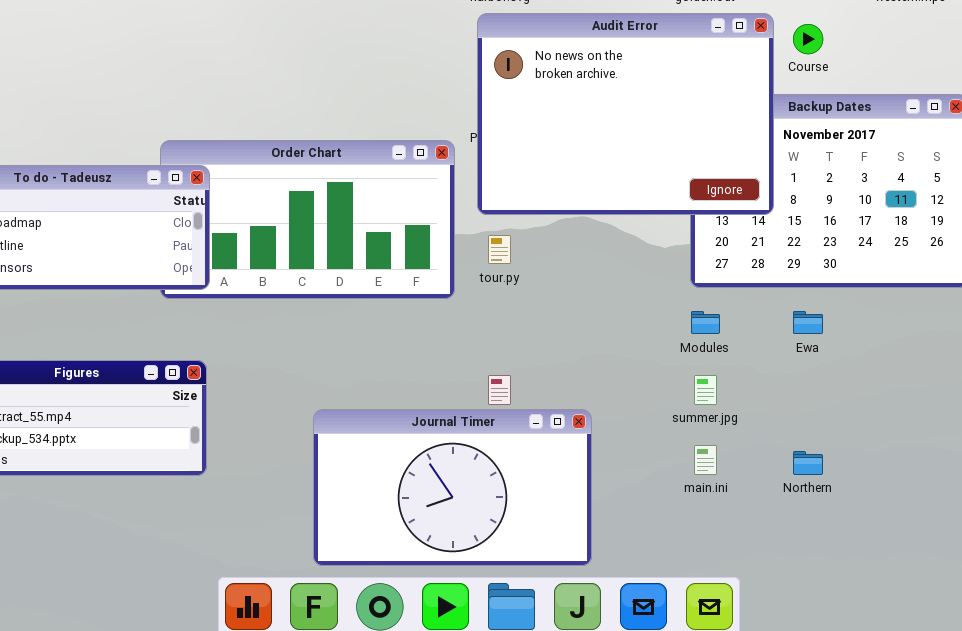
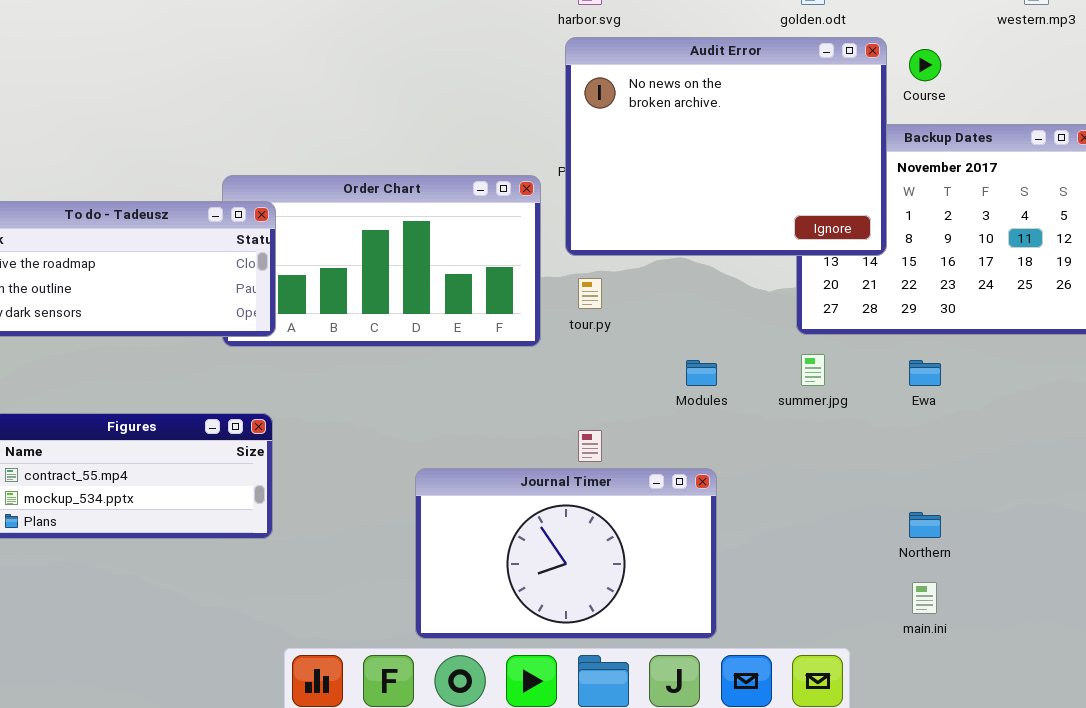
Modules: [691,311,720,334] -> [686,360,717,386], moved
summer.jpg: [694,375,717,405] -> [801,354,825,386], moved
Journal Timer: [313,409,592,566] -> [415,468,717,639], moved
main.ini: [694,445,717,475] -> [912,582,937,614], moved

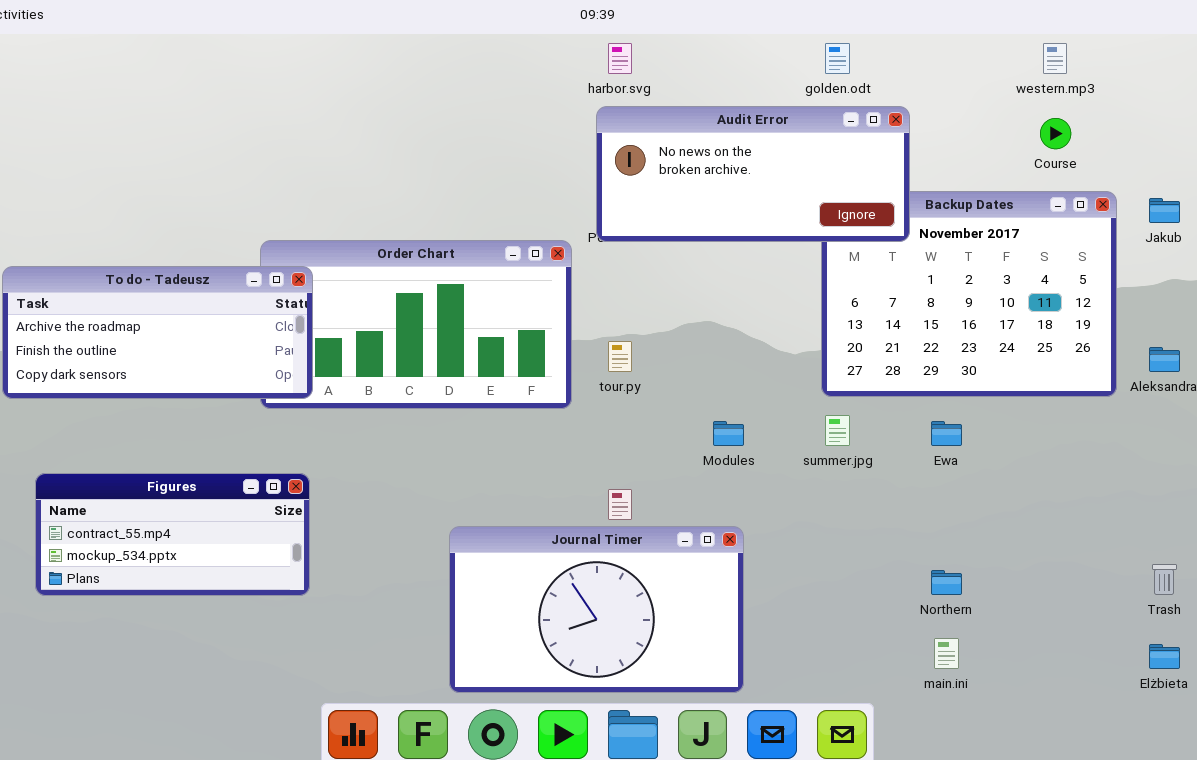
Audit Error: [565,37,887,256] -> [596,106,910,242], resized
Course: [909,49,941,81] -> [1040,118,1071,149], moved

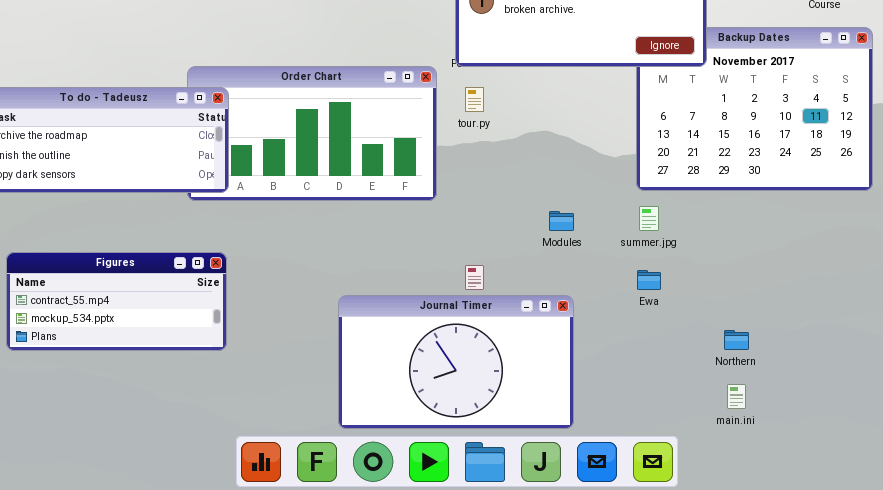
tour.py: [608,341,632,372] -> [465,87,484,112], moved
Ewa: [931,421,962,446] -> [637,270,661,290], moved

